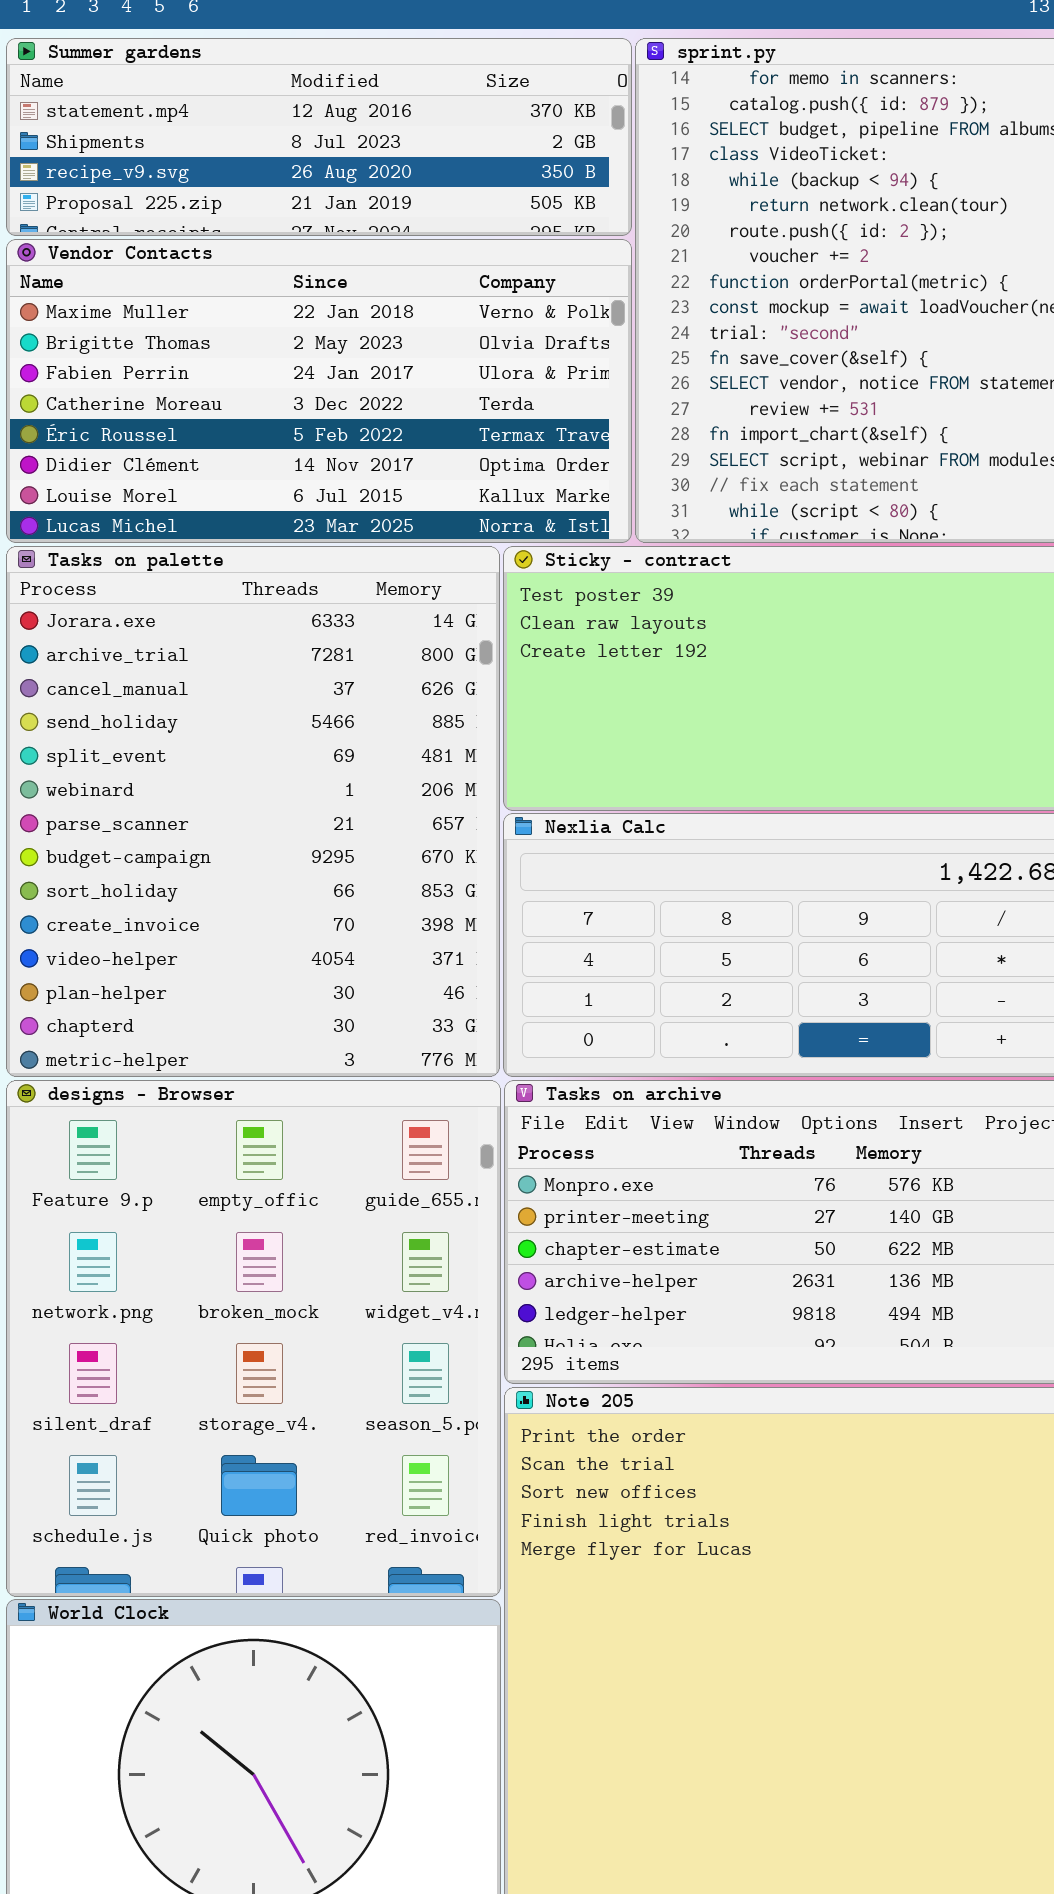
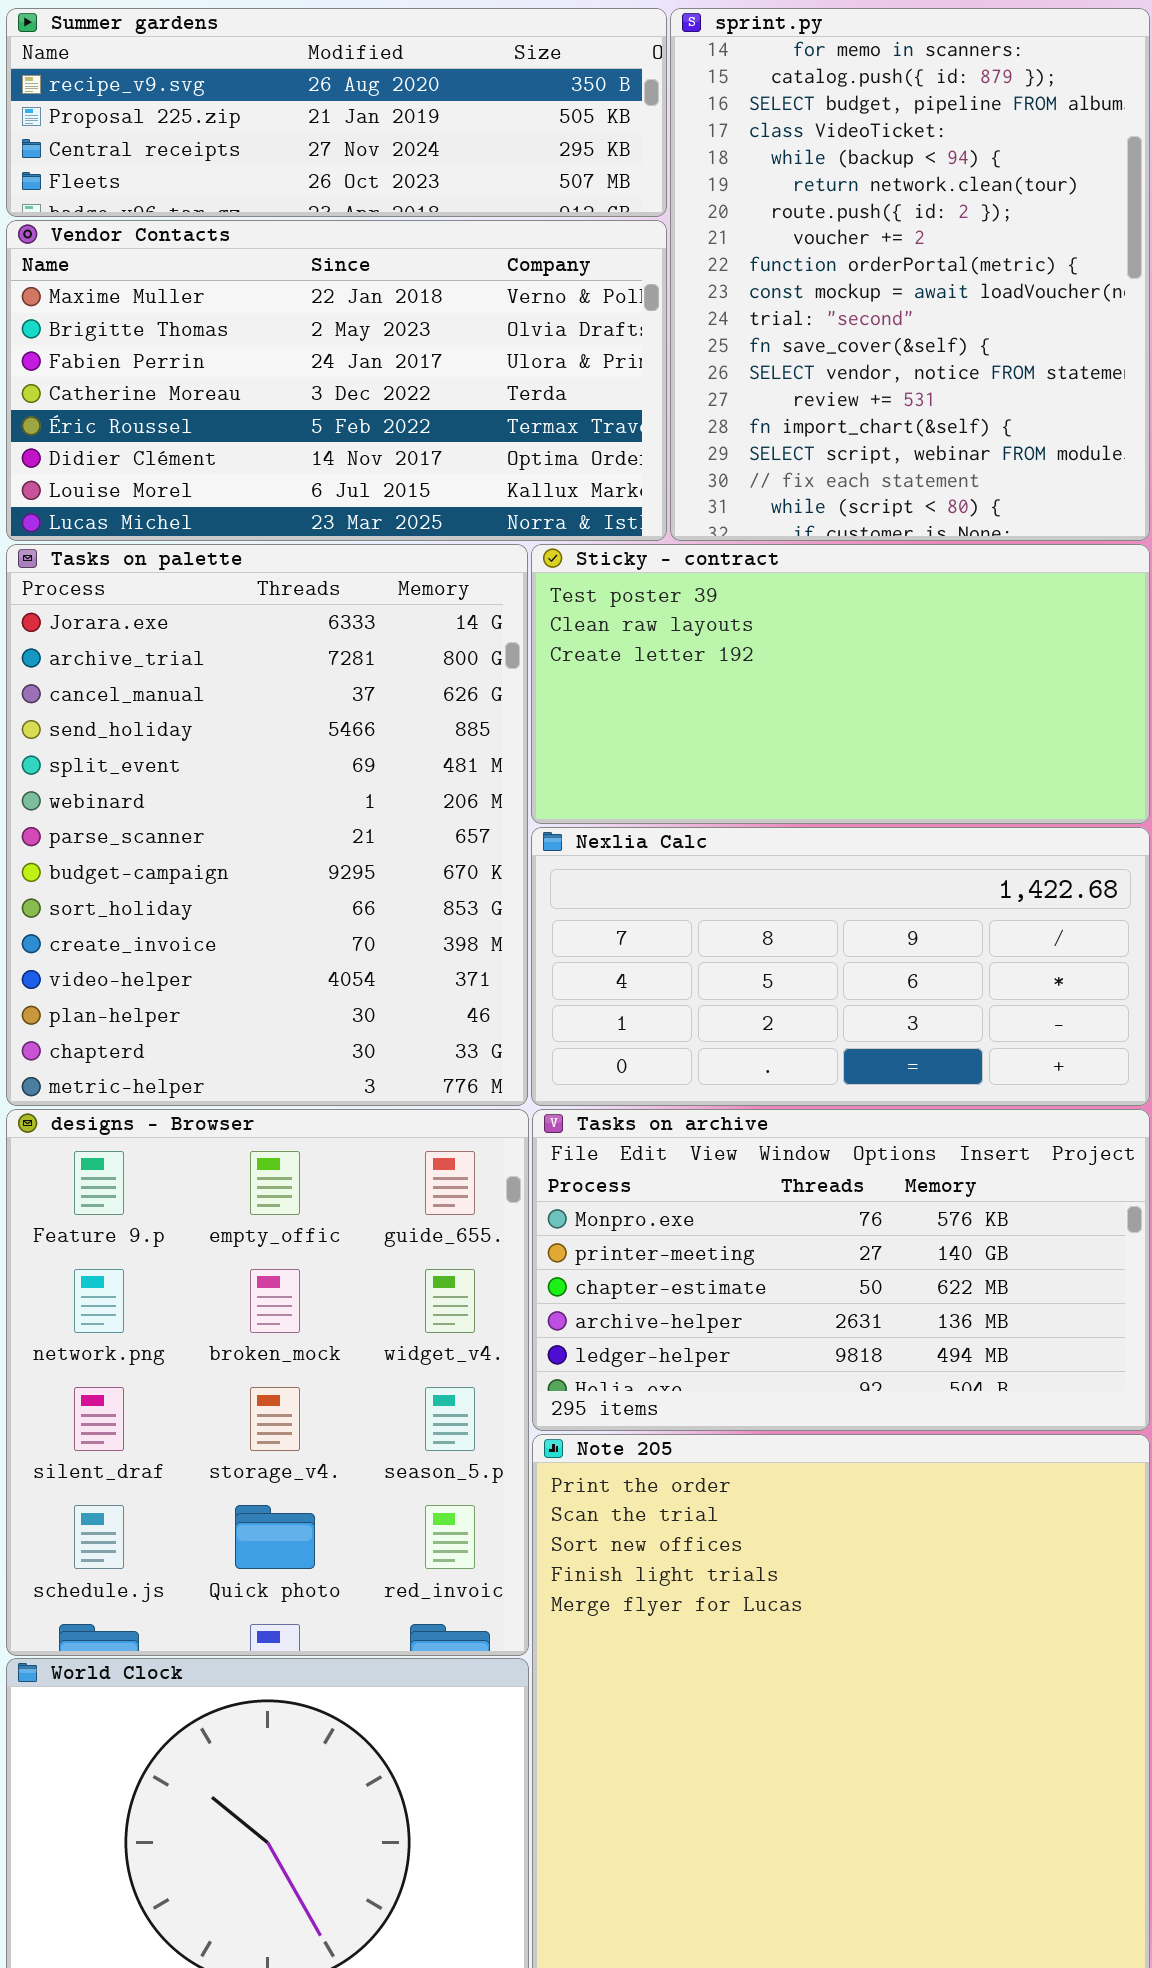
Summer gardens: [6,38,632,236] -> [6,8,667,217], scrolled down 2 rows

